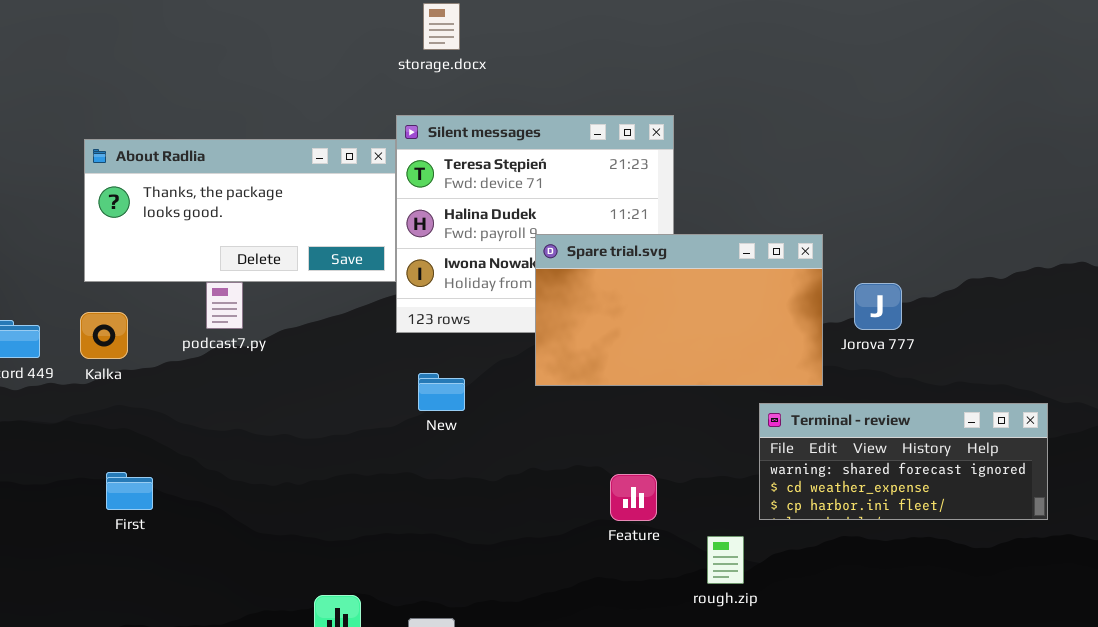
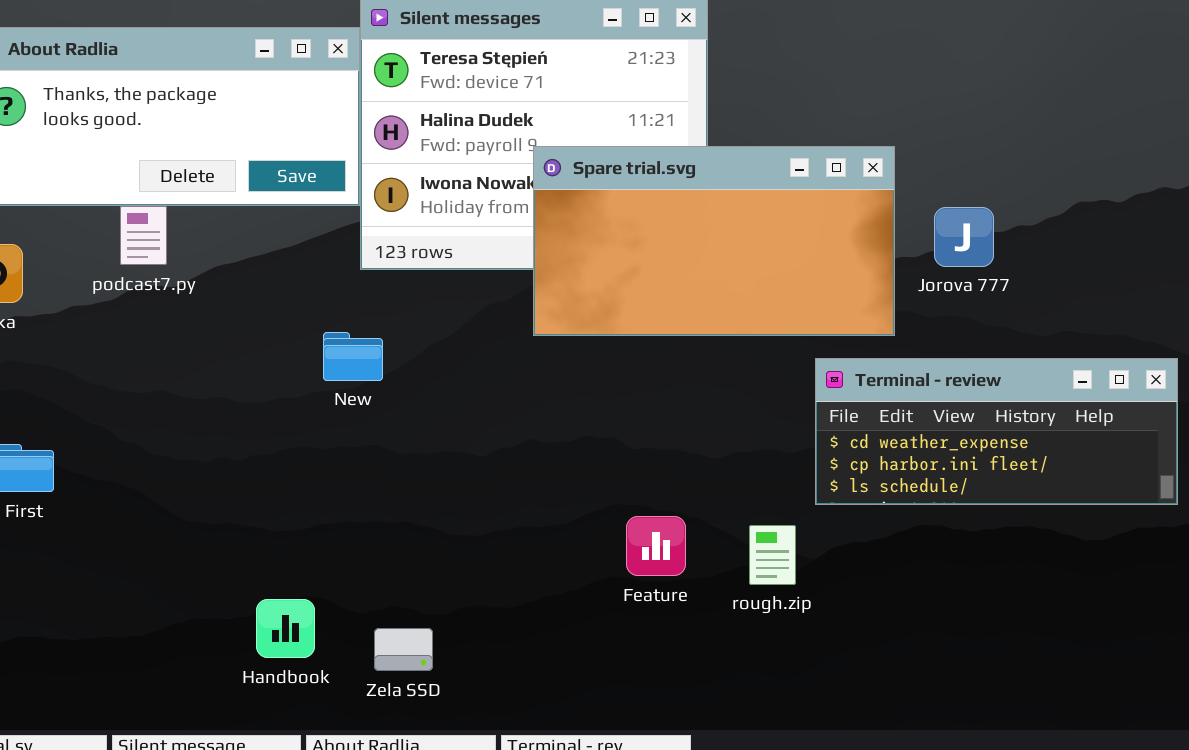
New: [418,373,465,411] -> [323,332,383,381], moved
Terminal - review: [759,403,1048,520] -> [815,358,1178,505], scrolled down 1 row
Feature: [610,474,657,521] -> [626,516,686,576], moved

